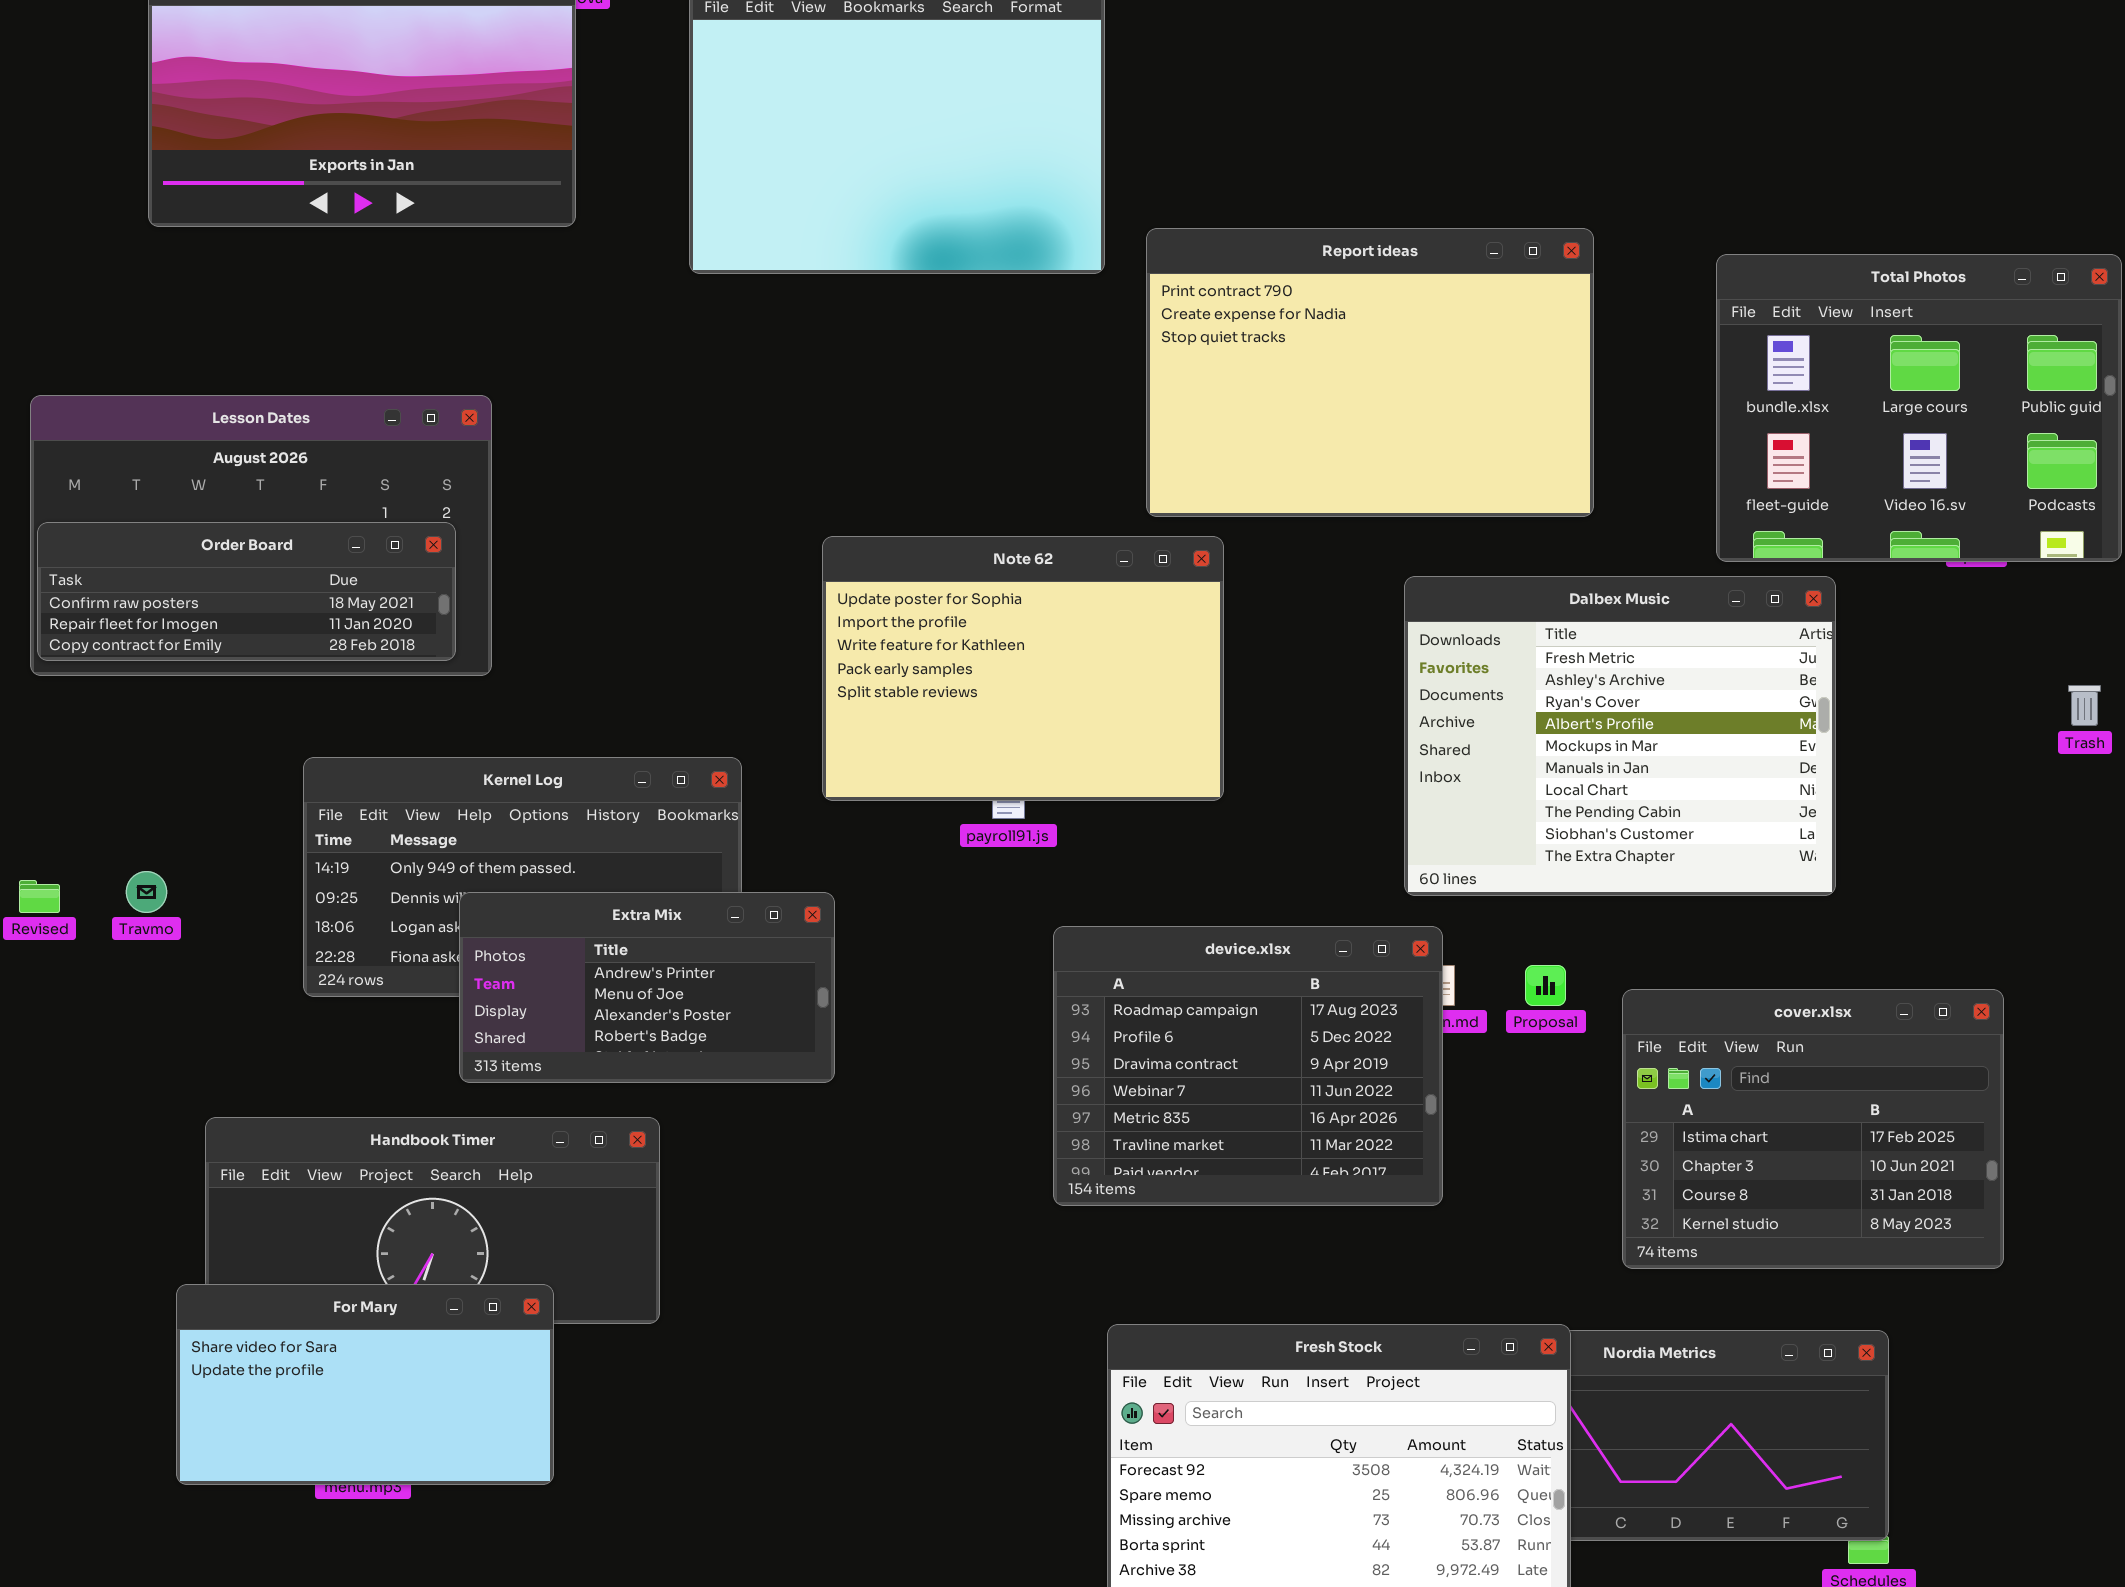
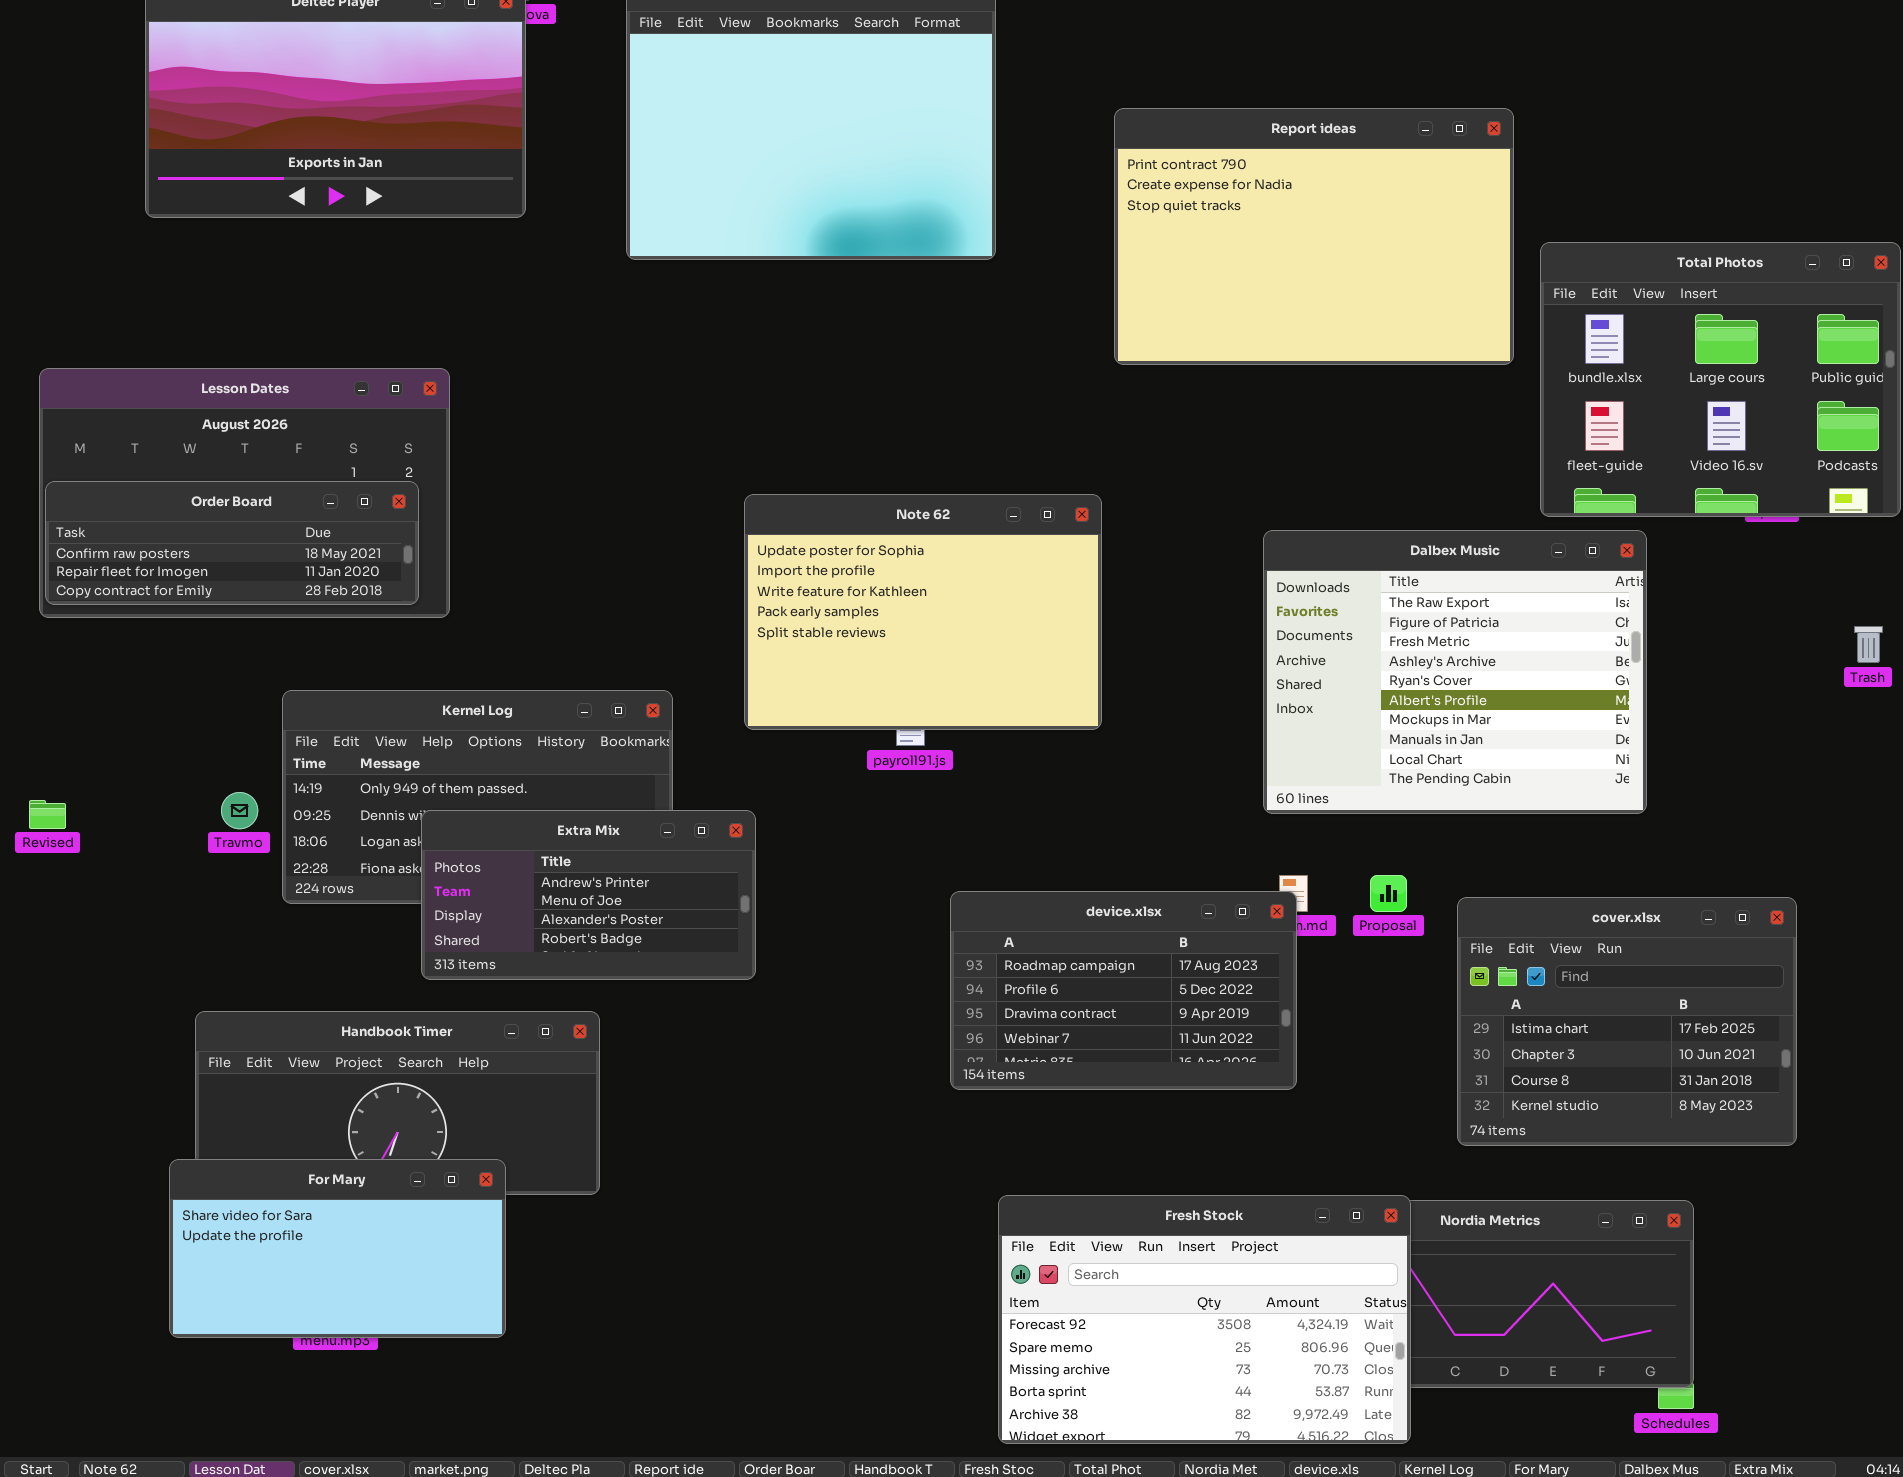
Report ideas: [1146,228,1594,517] -> [1114,108,1514,365], moved
Dalbex Music: [1404,576,1836,896] -> [1263,530,1647,814], scrolled up 2 rows
Travmo: [126,871,167,913] -> [221,792,258,829], moved
device.xlsx: [1053,926,1443,1206] -> [950,891,1297,1090], resized

